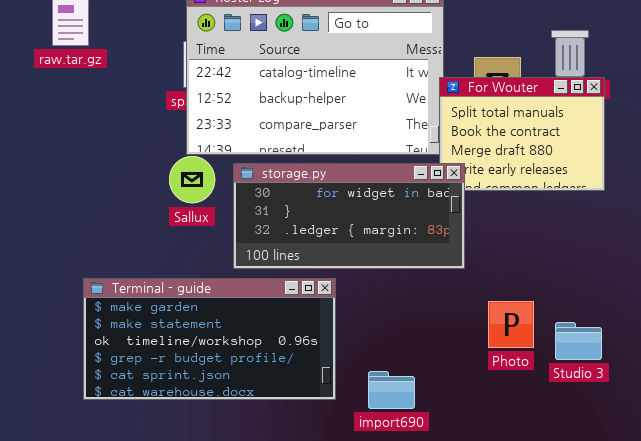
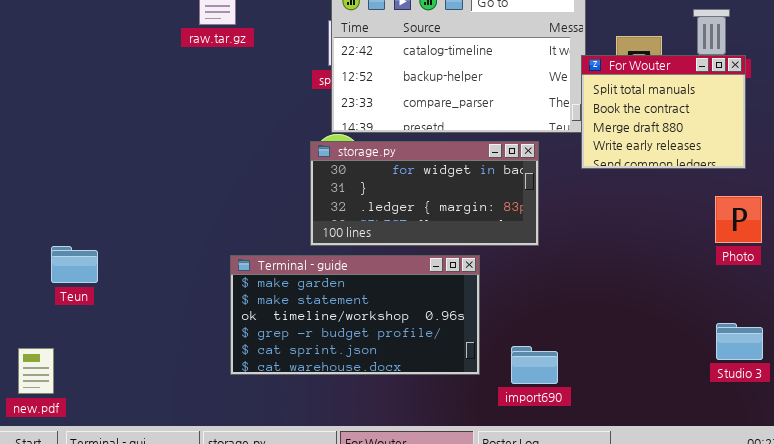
storage.py: [233,163,465,269] -> [310,141,539,246], moved
Photo: [488,301,534,348] -> [715,196,762,243], moved
Studio 3: [555,322,602,360] -> [716,323,763,360], moved

